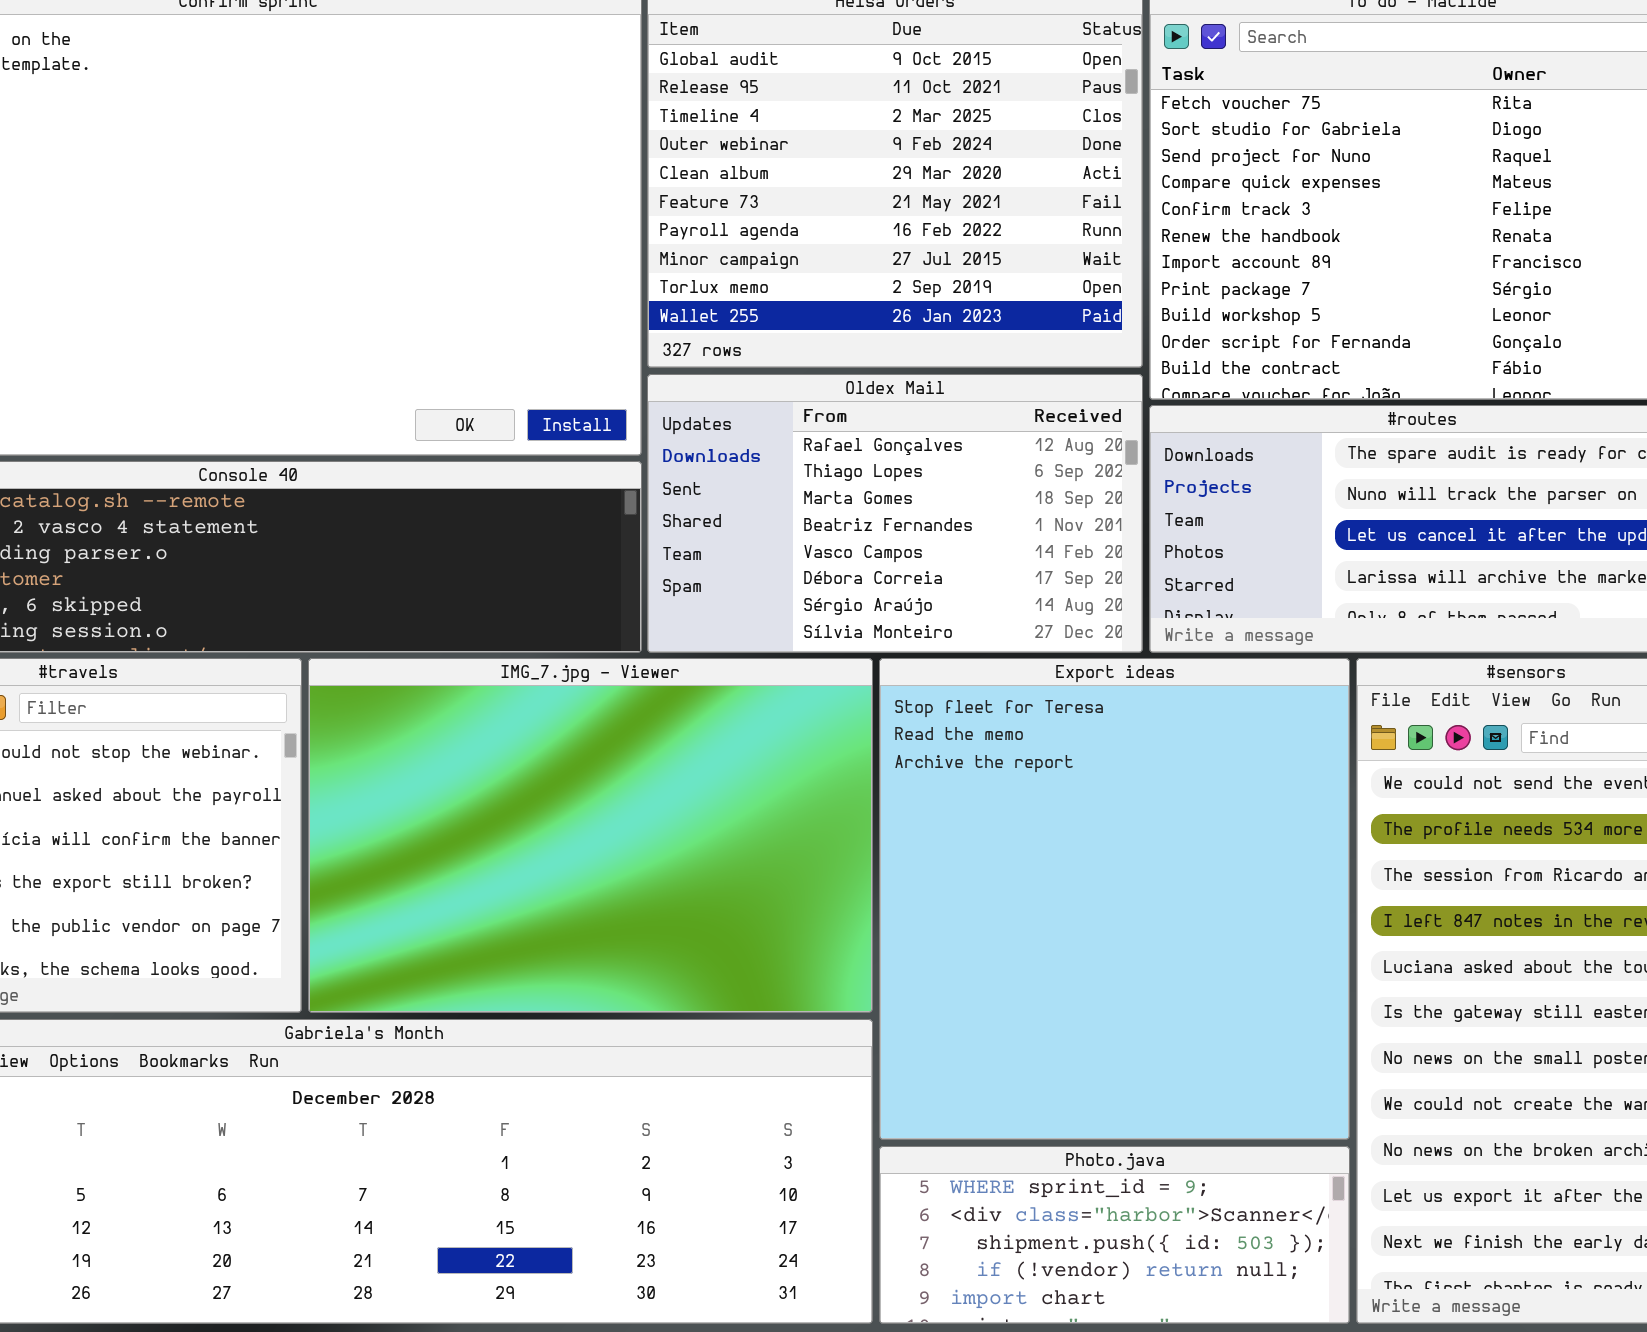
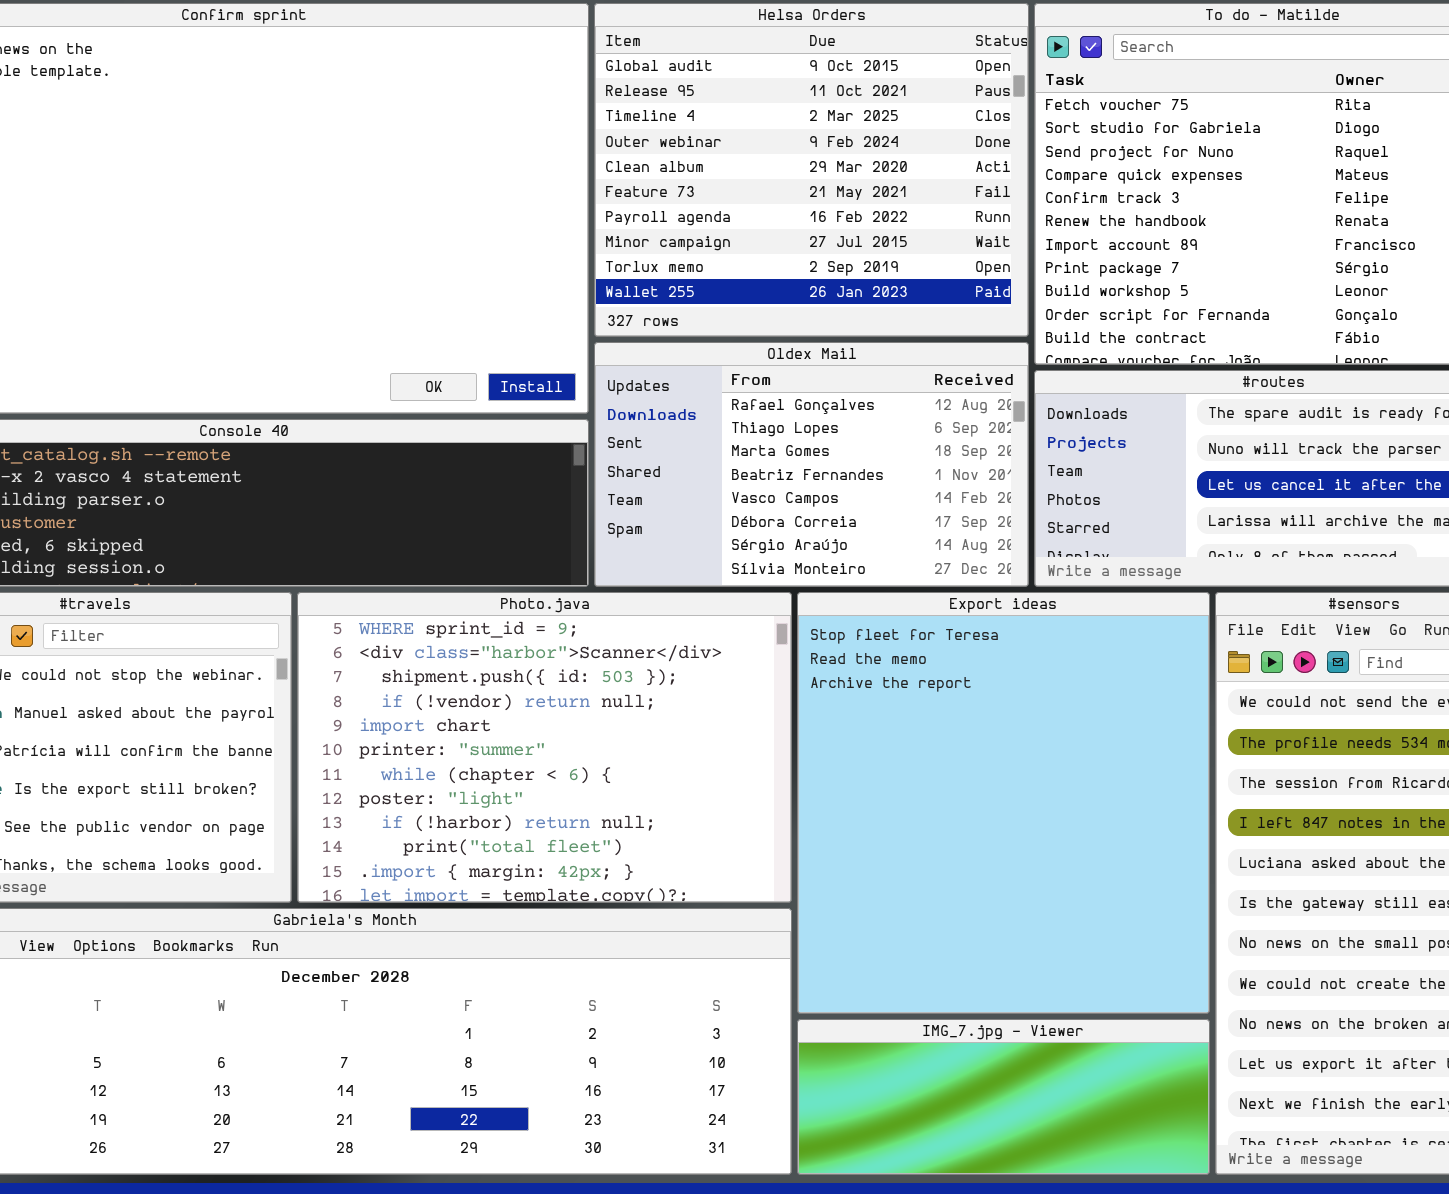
IMG_7.jpg - Viewer: [308,658,873,1013] -> [797,1019,1210,1175], moved, resized
Photo.java: [879,1146,1350,1324] -> [297,592,792,903], moved, resized

